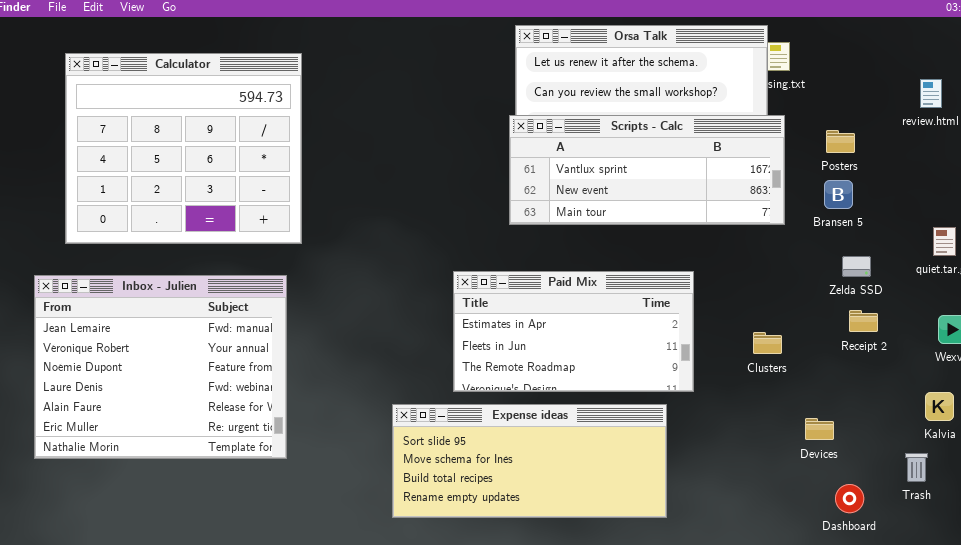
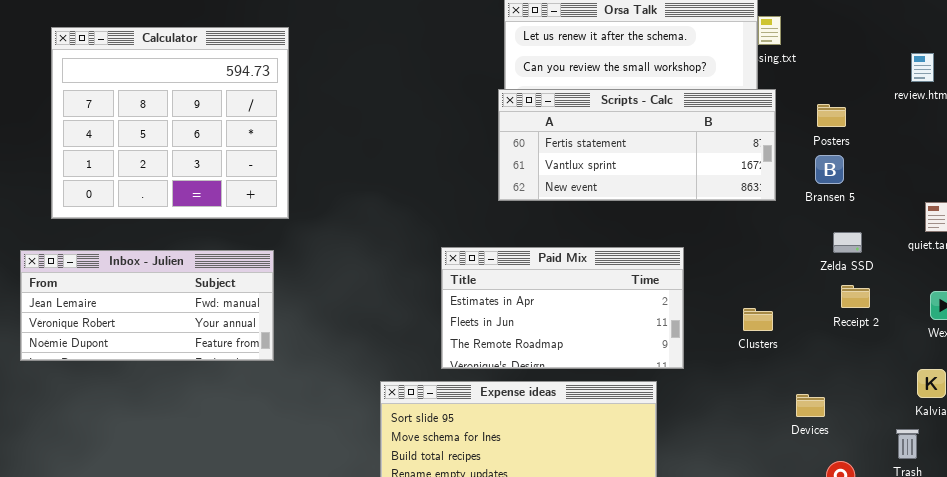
Scripts - Calc: [509,115,785,225] -> [498,89,776,201], scrolled up 1 row
Inbox - Julien: [34,275,287,459] -> [20,250,274,361], resized

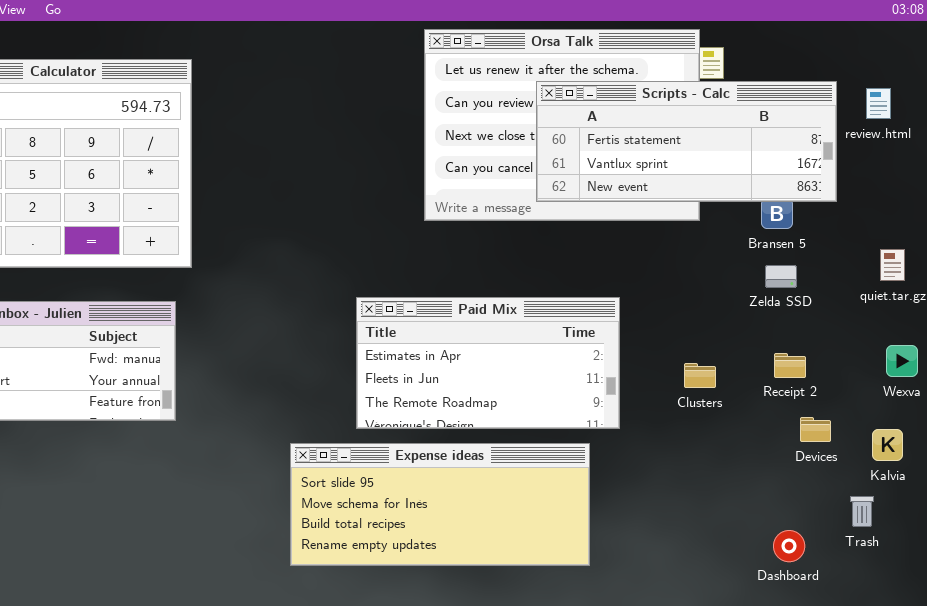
Scripts - Calc: [498,89,776,201] -> [536,81,837,202], moved
Zelda SSD: [833,232,862,253] -> [765,265,797,288], moved
Receipt 2: [841,285,870,308] -> [774,353,806,378], moved
Devices: [796,394,825,417] -> [800,417,831,442], moved

